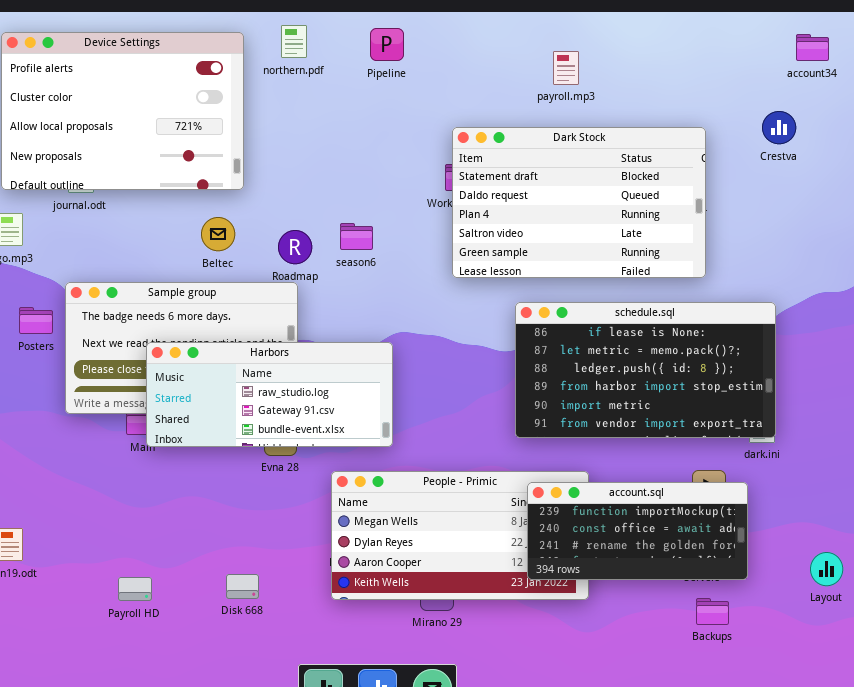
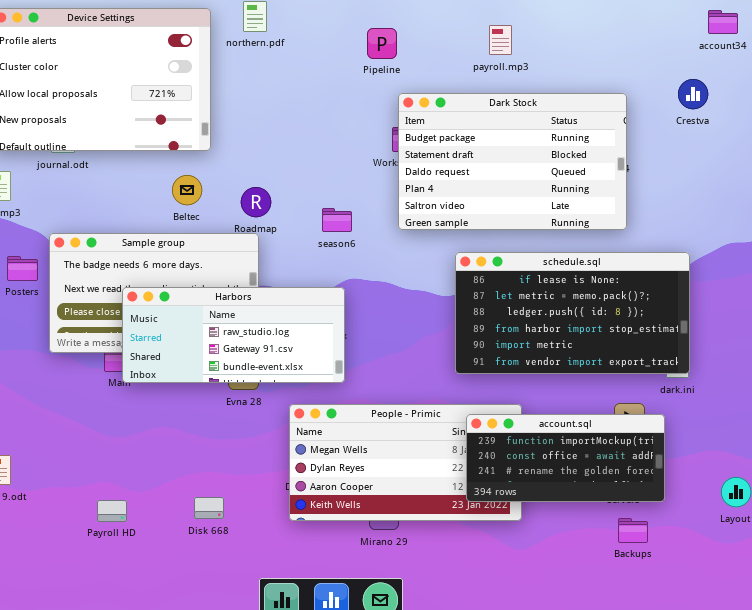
Pipeline: [370,28,404,61] -> [367,28,397,59], moved
Dark Stock: [452,127,706,278] -> [398,93,627,230], scrolled up 1 row
season6: [340,223,373,250] -> [322,208,352,232], moved

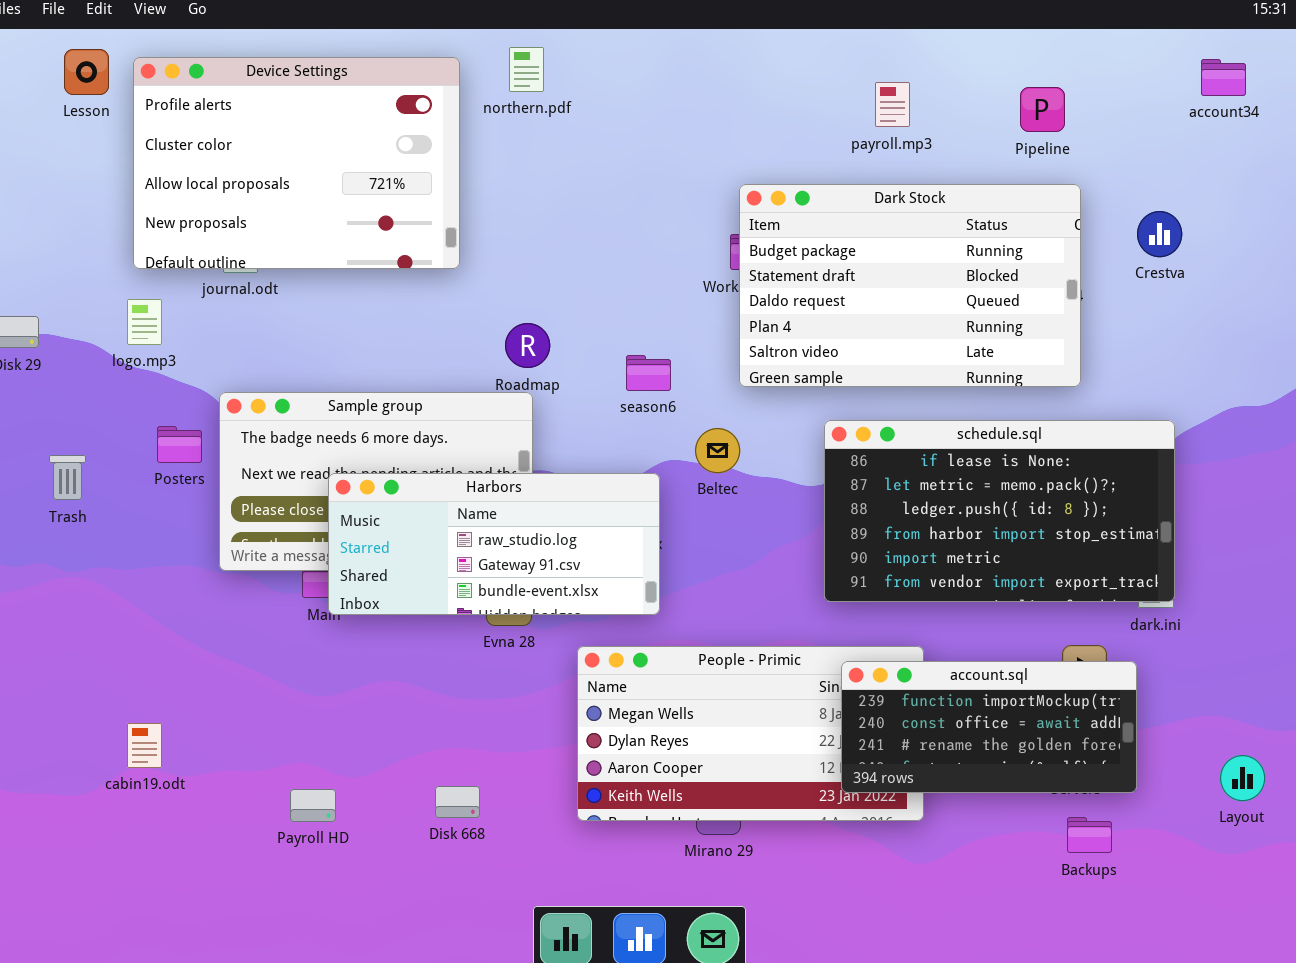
Pipeline: [367,28,397,59] -> [1020,87,1065,132], moved
Crestva: [678,79,708,109] -> [1137,211,1182,257], moved
Beltec: [172,175,202,205] -> [695,428,740,473], moved

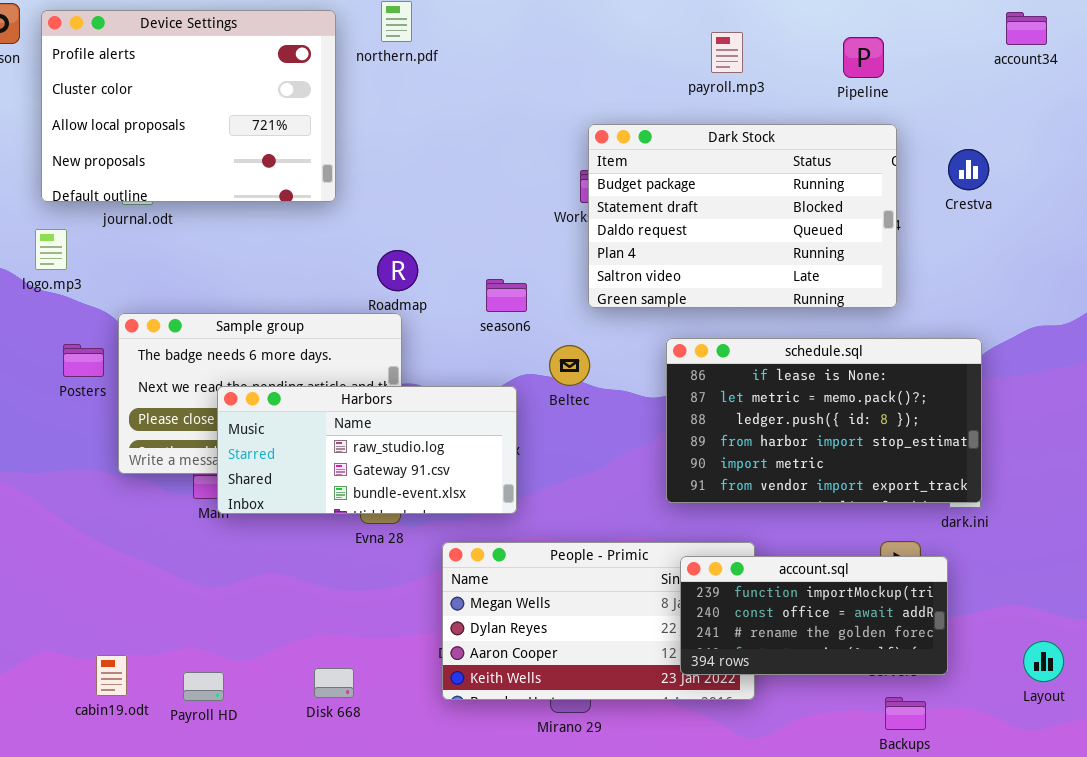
cabin19.odt: [127,723,162,768] -> [96,655,127,696], moved

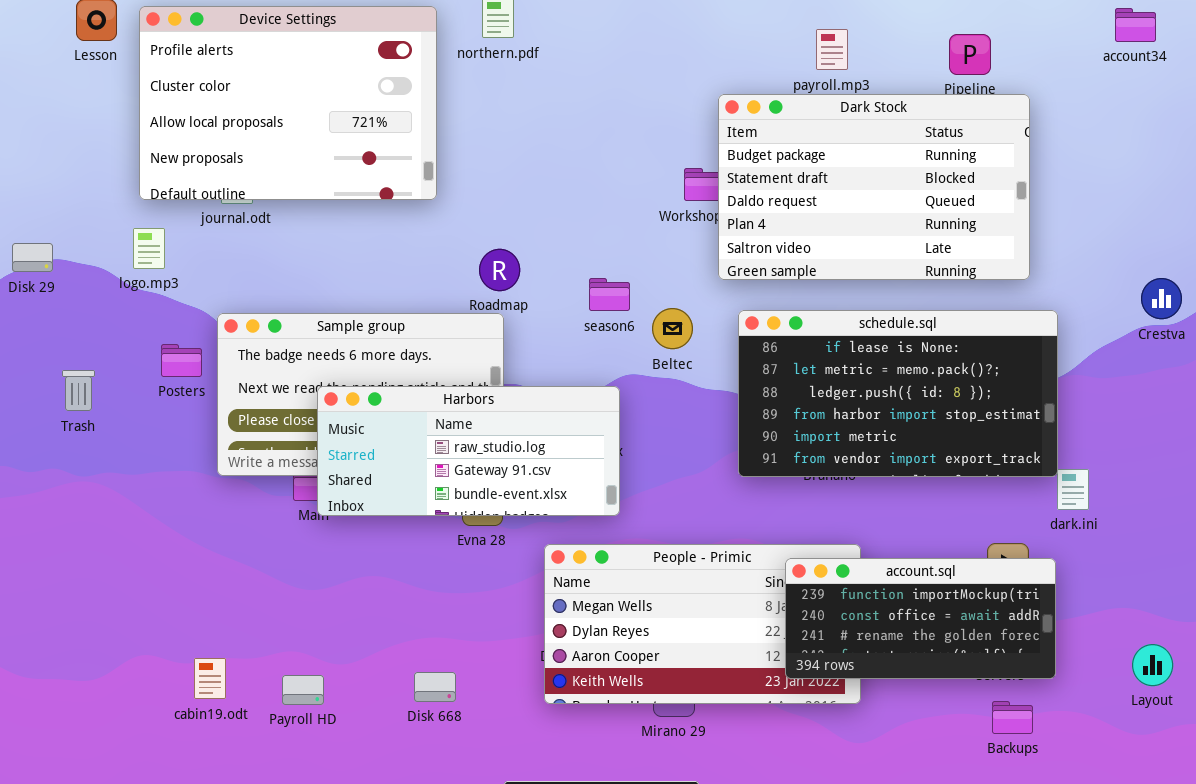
Dark Stock: [588,124,897,308] -> [718,94,1030,280], moved
Crestva: [948,149,989,190] -> [1141,278,1182,319], moved
schedule.sql: [666,338,982,503] -> [738,310,1058,477], moved
Beltec: [549,345,590,386] -> [652,308,693,349], moved

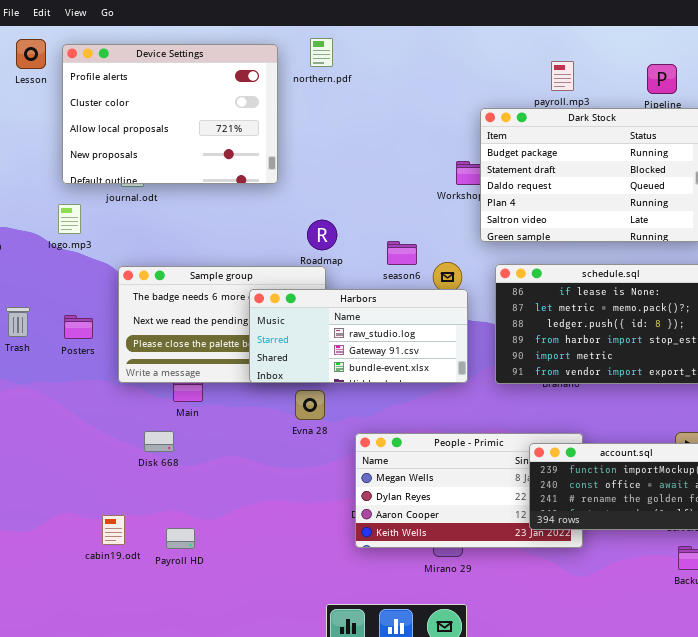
Posters: [161,344,202,377] -> [64,315,93,339], moved
Harbors: [317,386,620,516] -> [249,289,468,383], moved
Disk 668: [414,672,456,702] -> [144,431,174,452], moved

